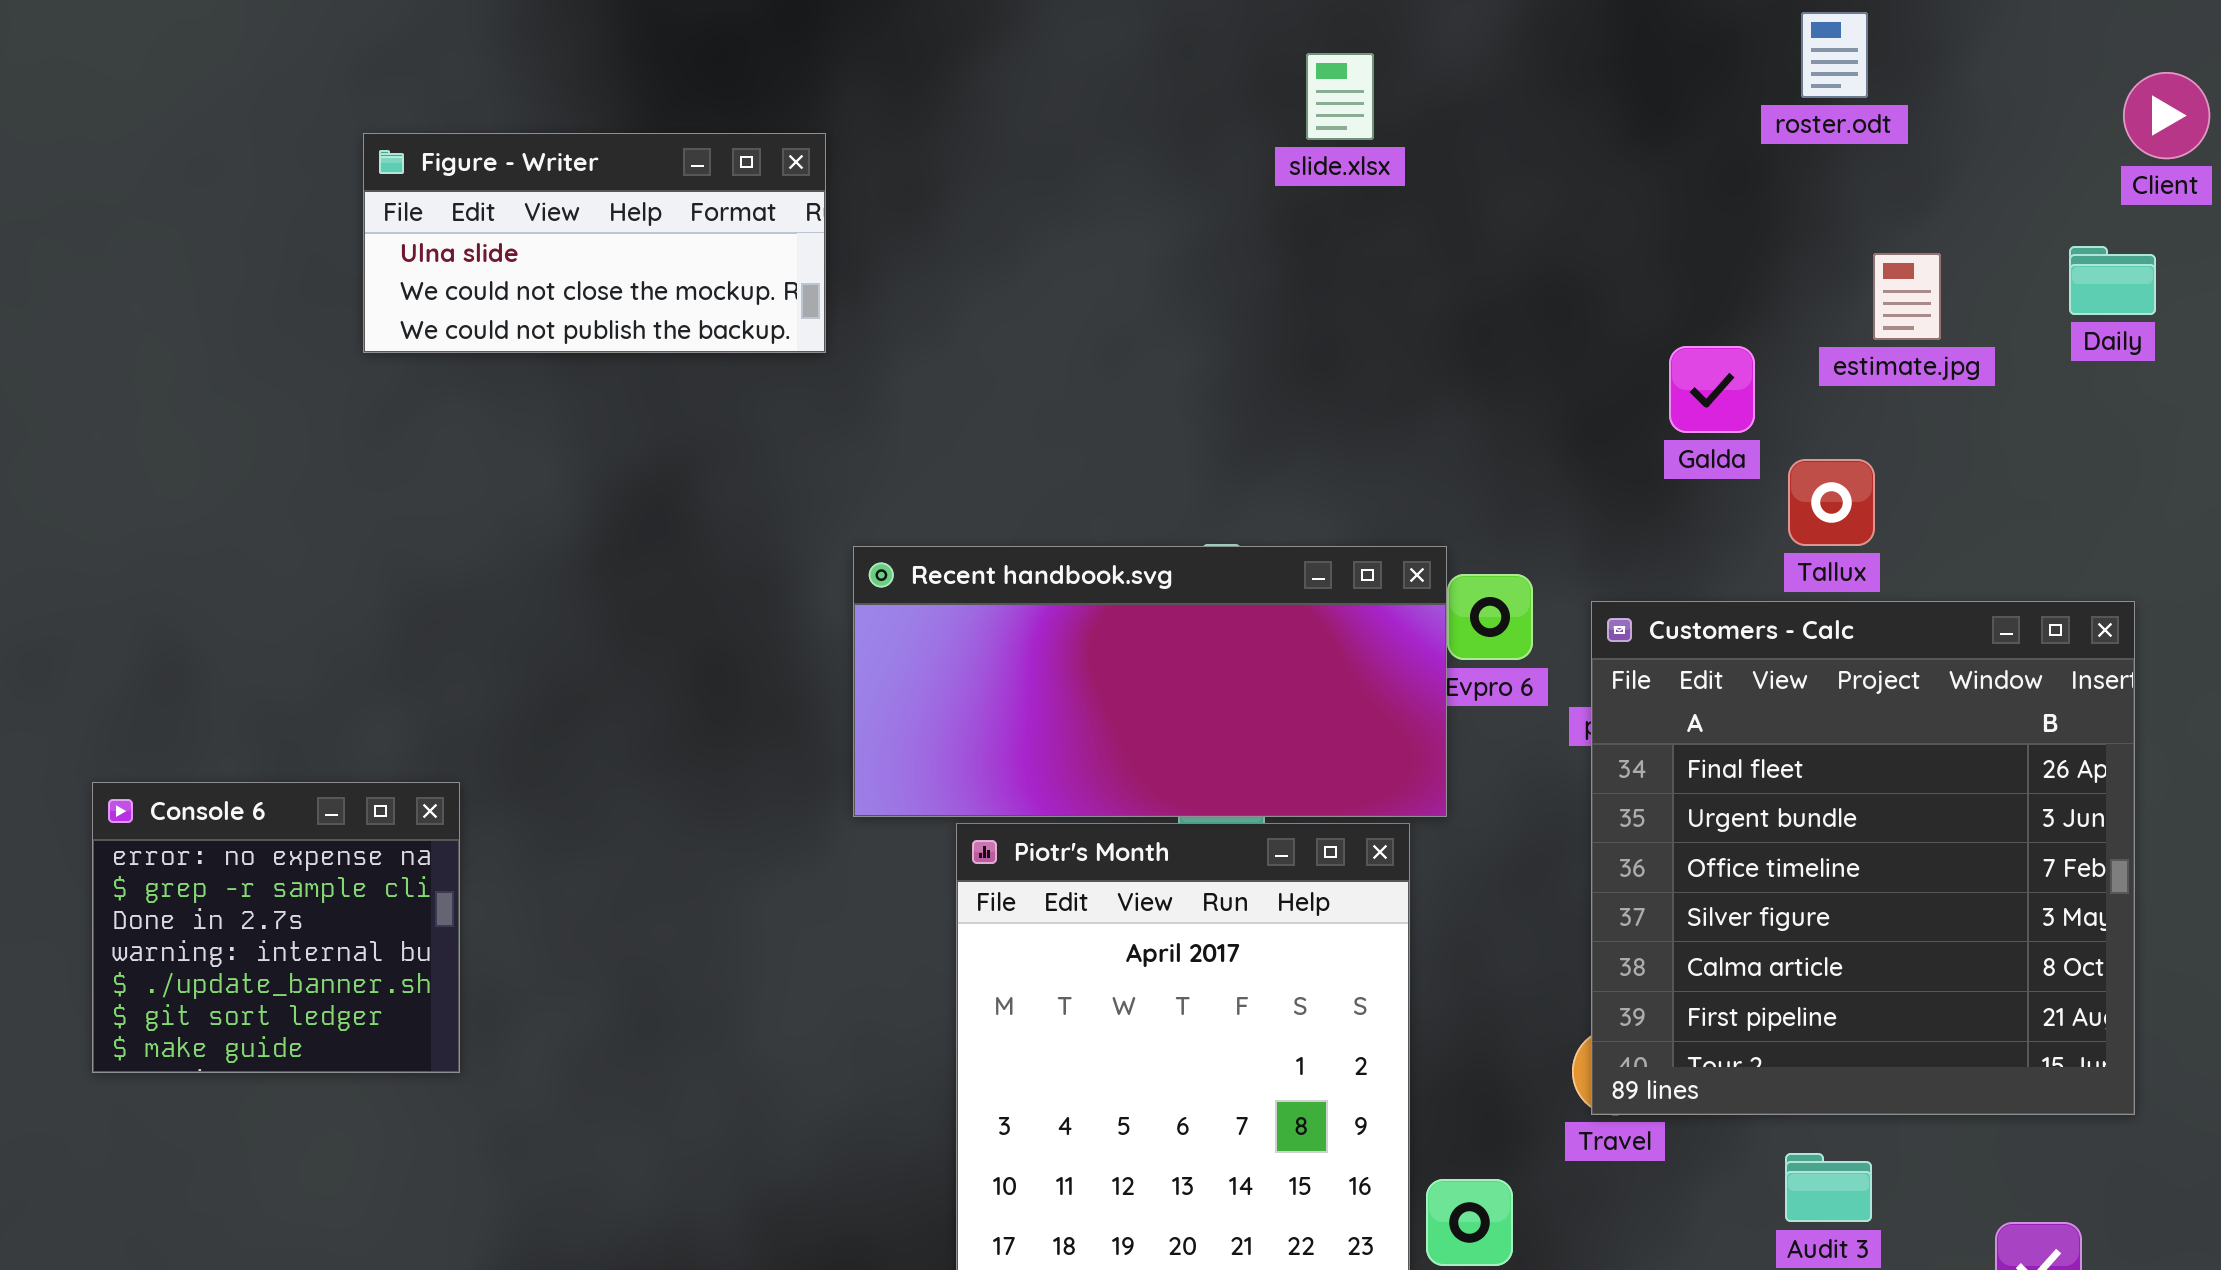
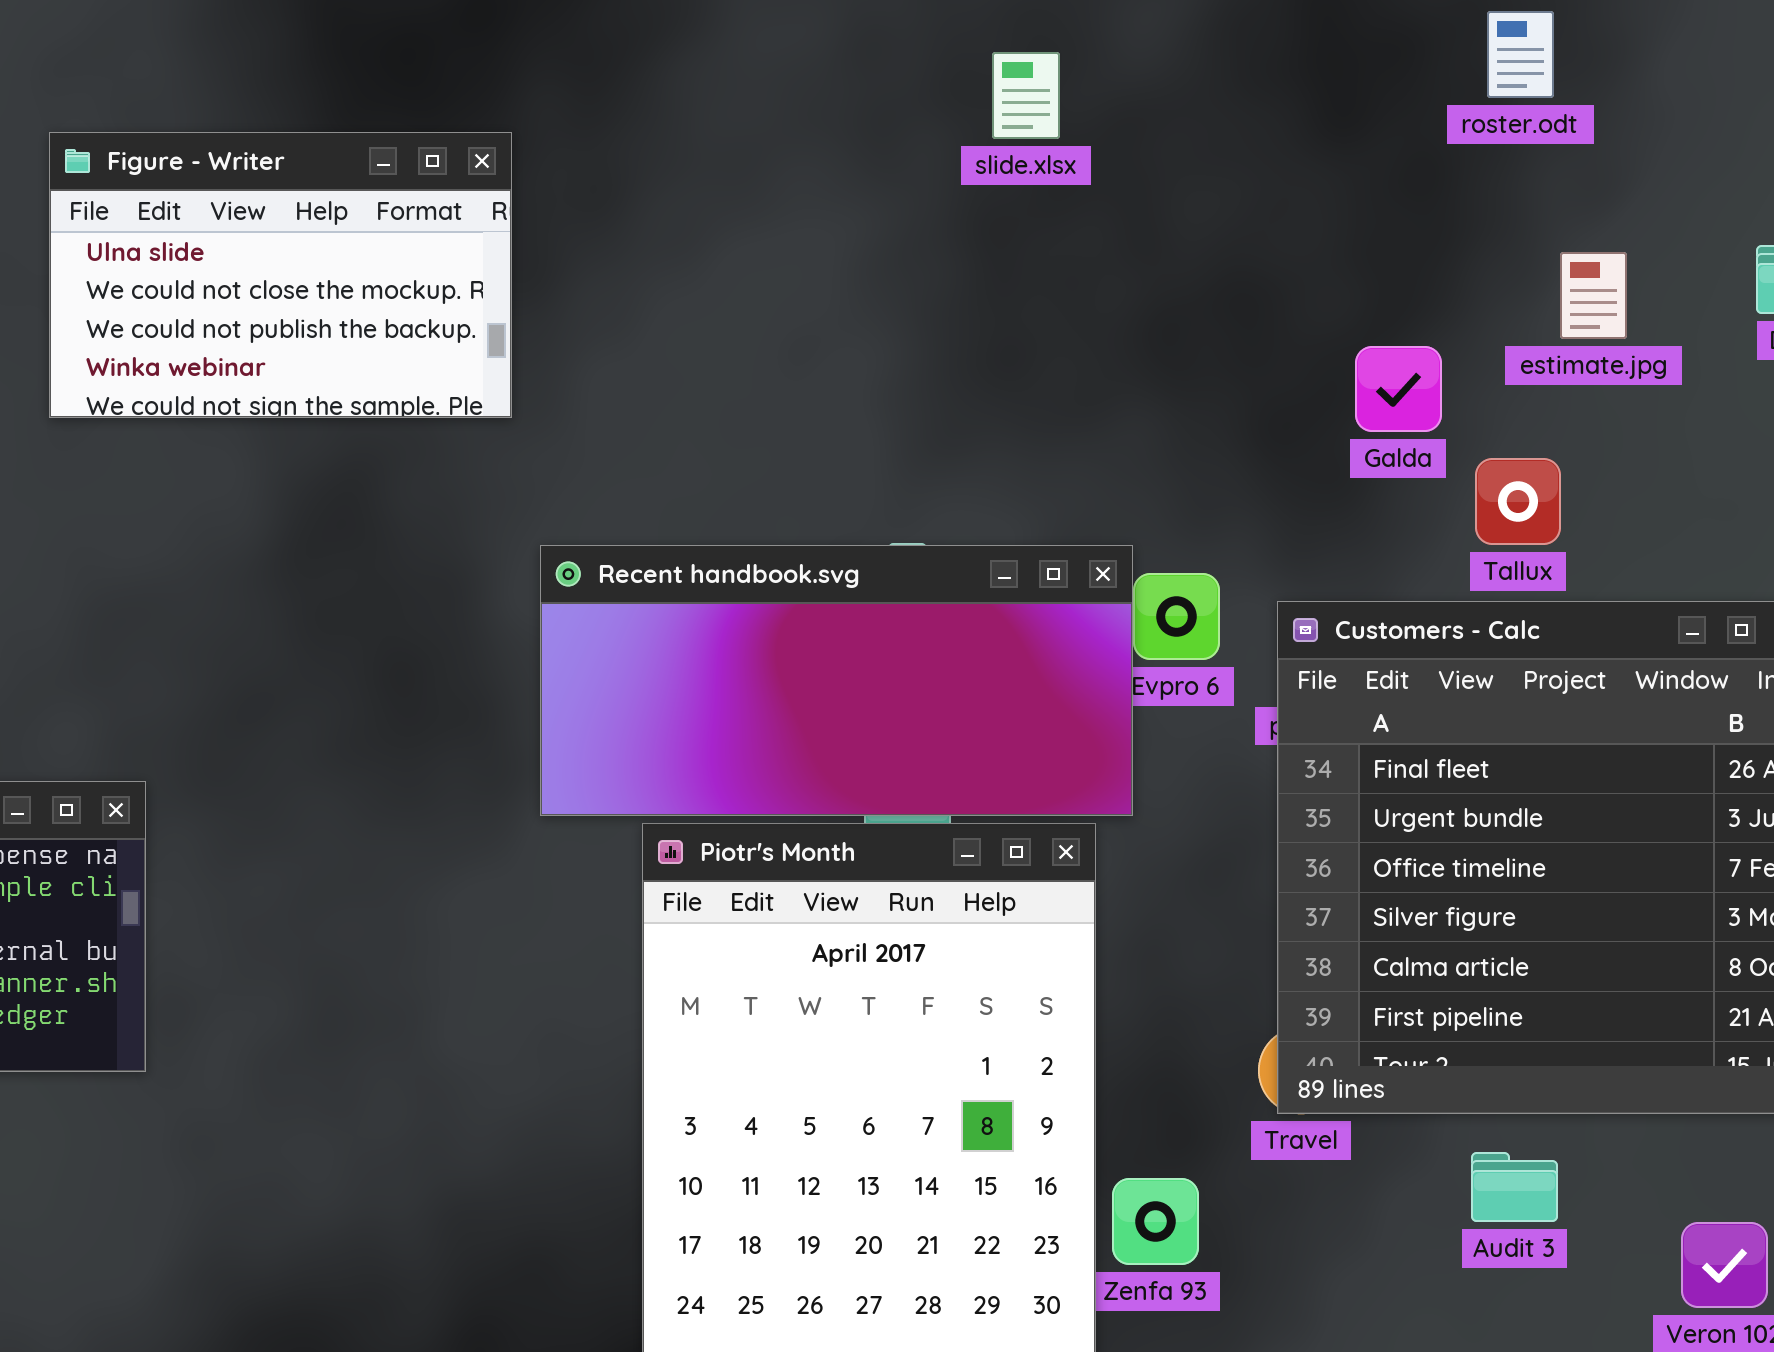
Figure - Writer: [363,133,826,353] -> [49,132,512,418], resized

